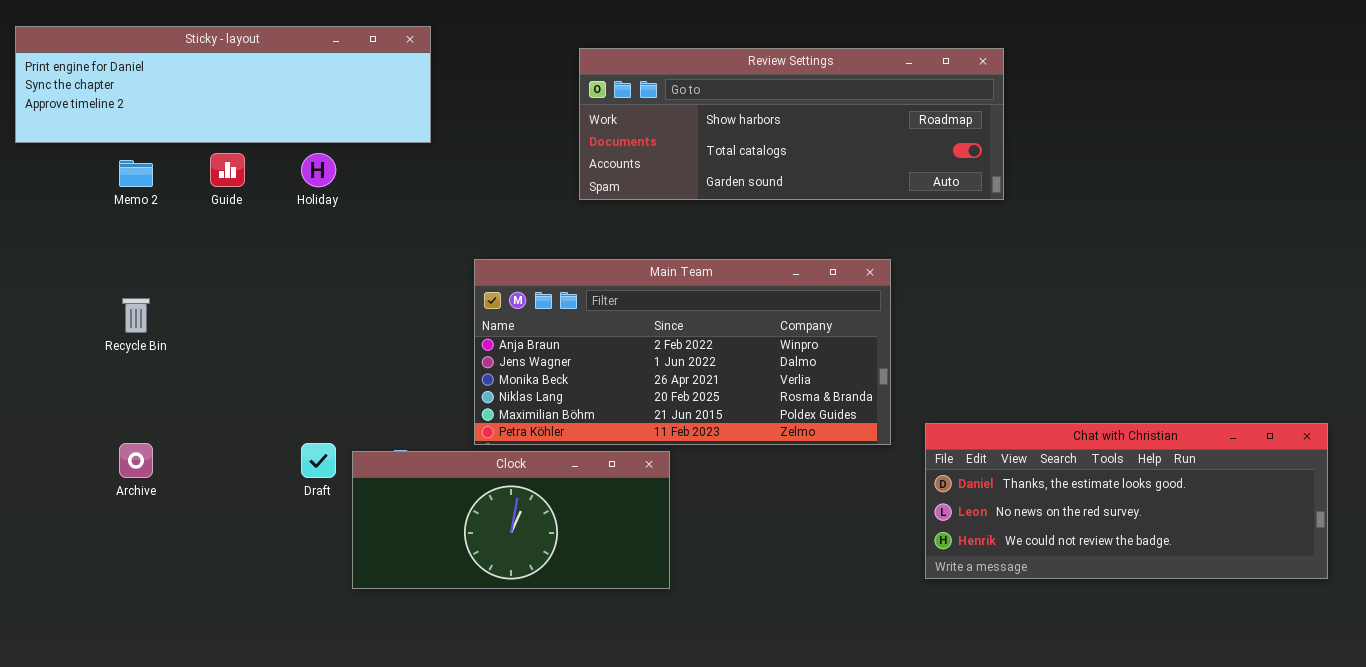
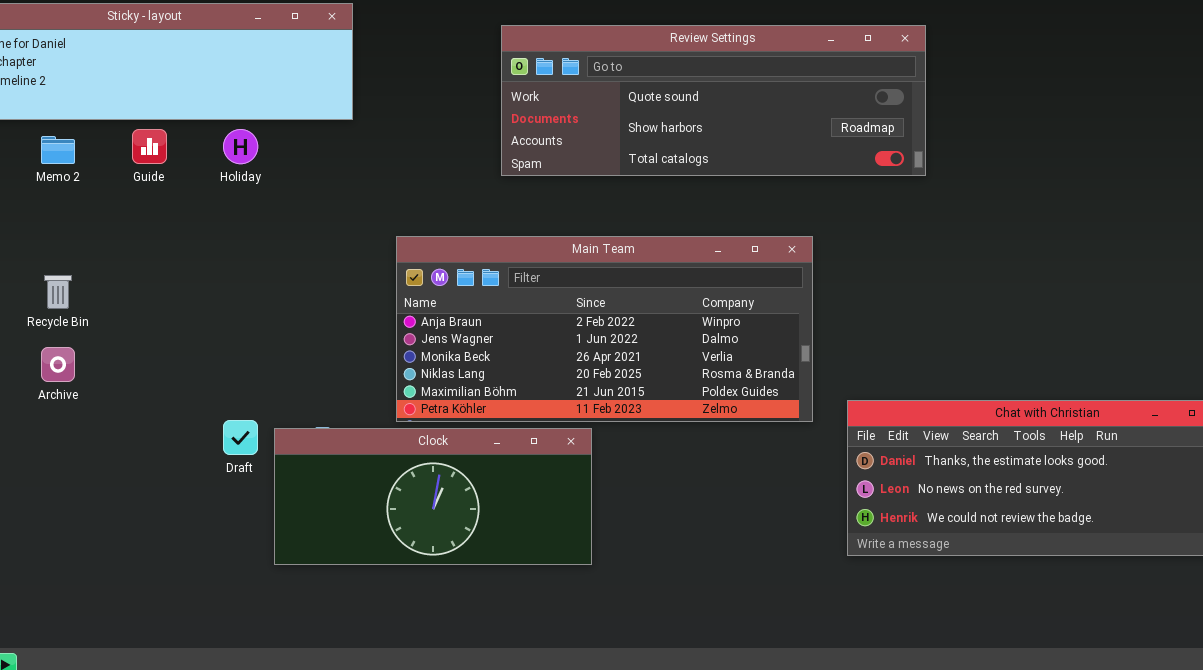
Review Settings: [579,48,1004,200] -> [501,25,926,176], scrolled up 1 row
Archive: [119,443,153,478] -> [41,347,75,382], moved

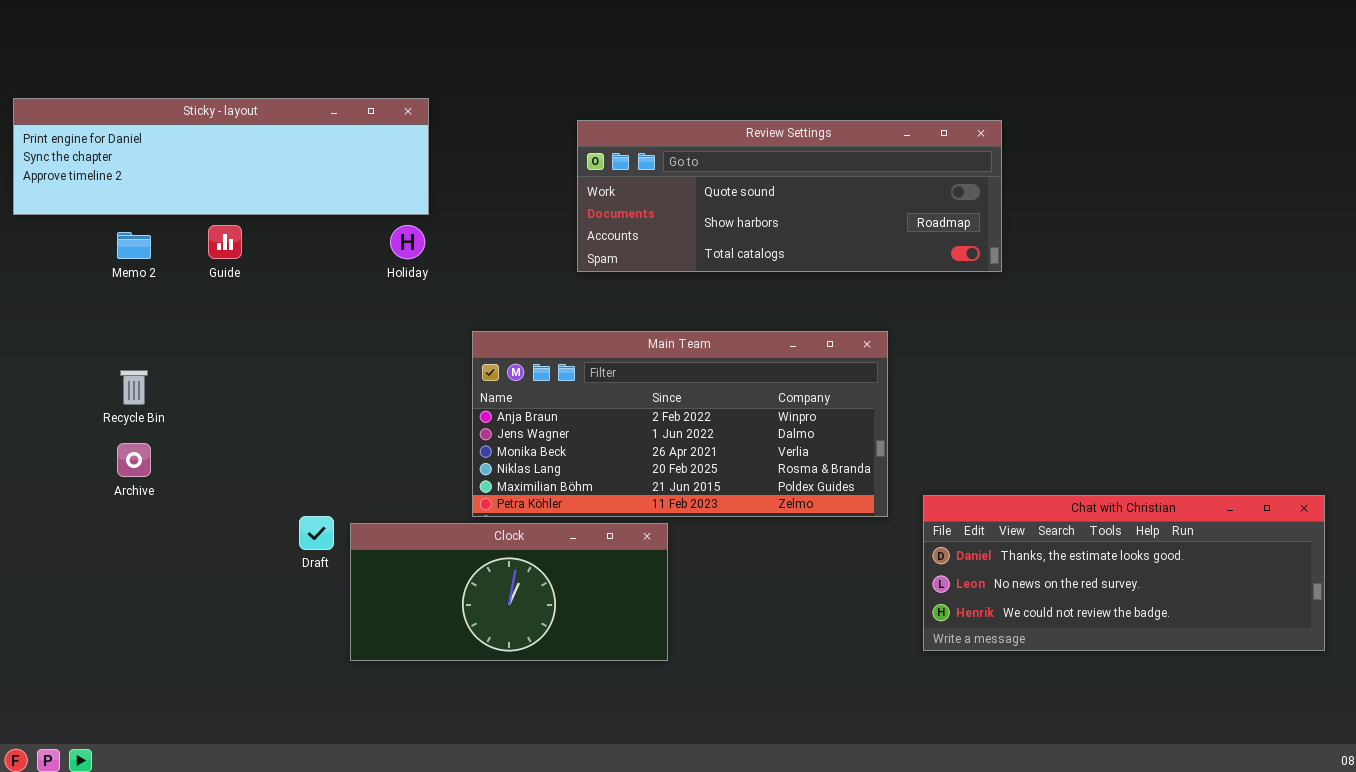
Holiday: [223,129,258,164] -> [390,225,425,259], moved

